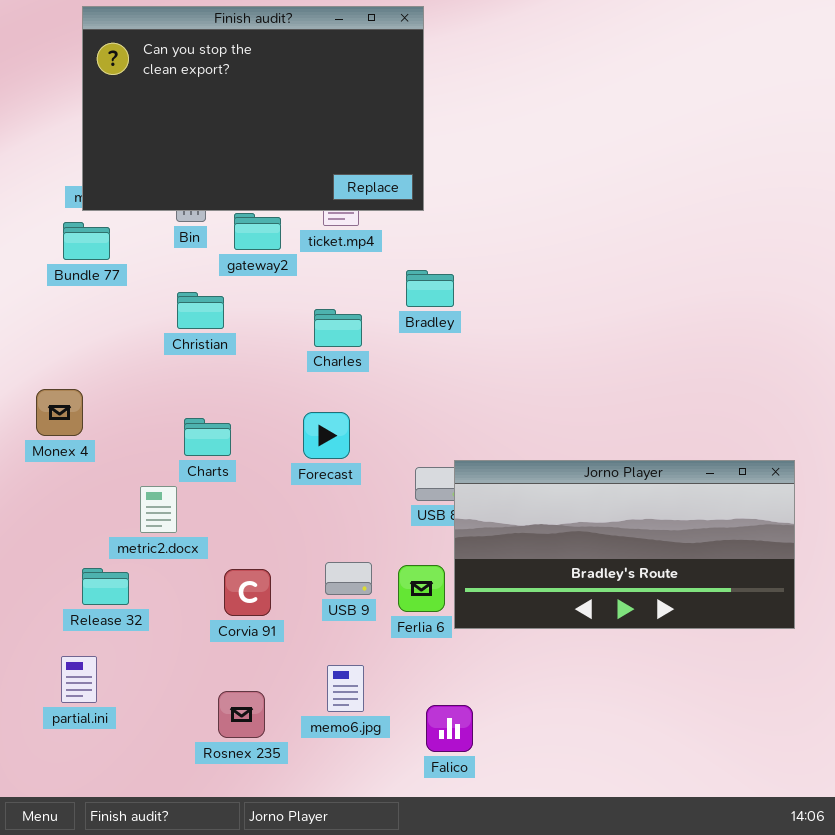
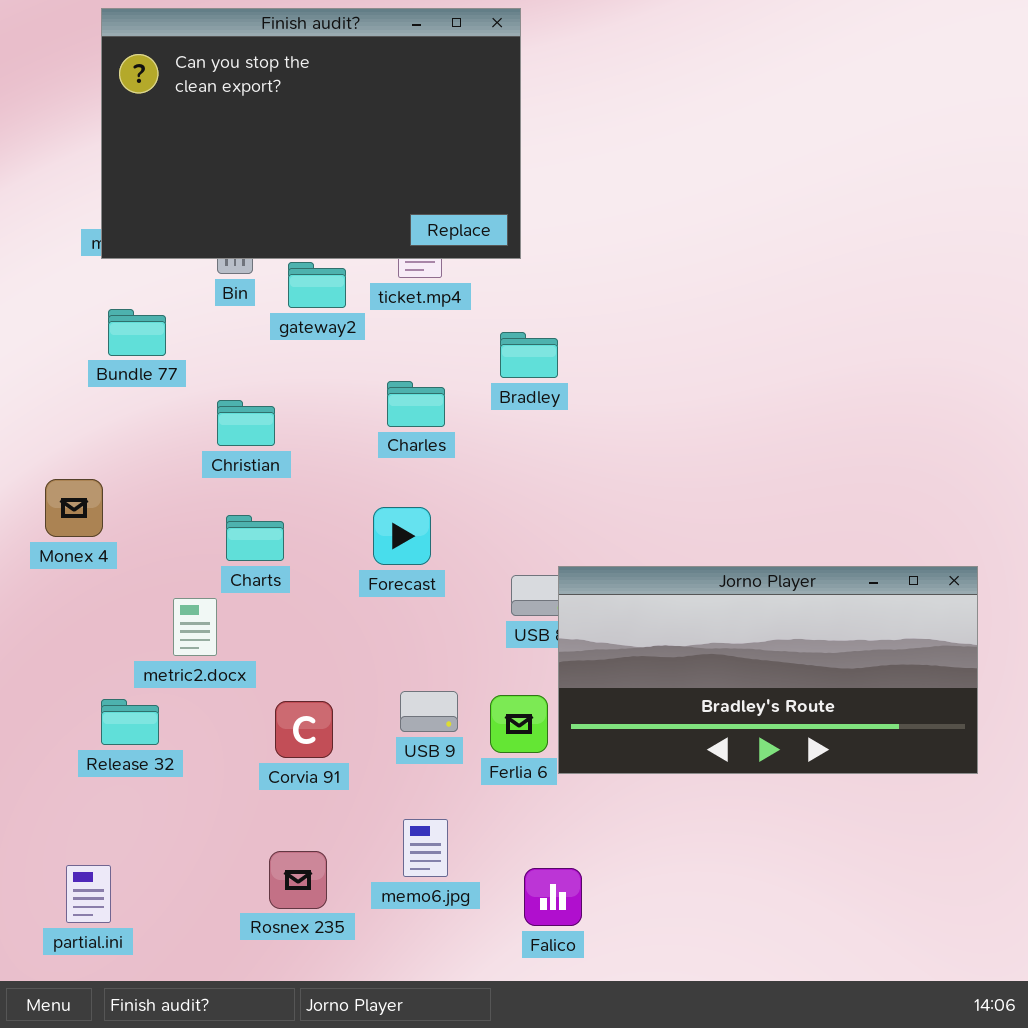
Bundle 77: [63,222,110,260] -> [108,309,166,356], moved
Christian: [177,292,224,329] -> [217,400,275,446], moved
partial.ini: [61,656,97,703] -> [66,865,111,923], moved

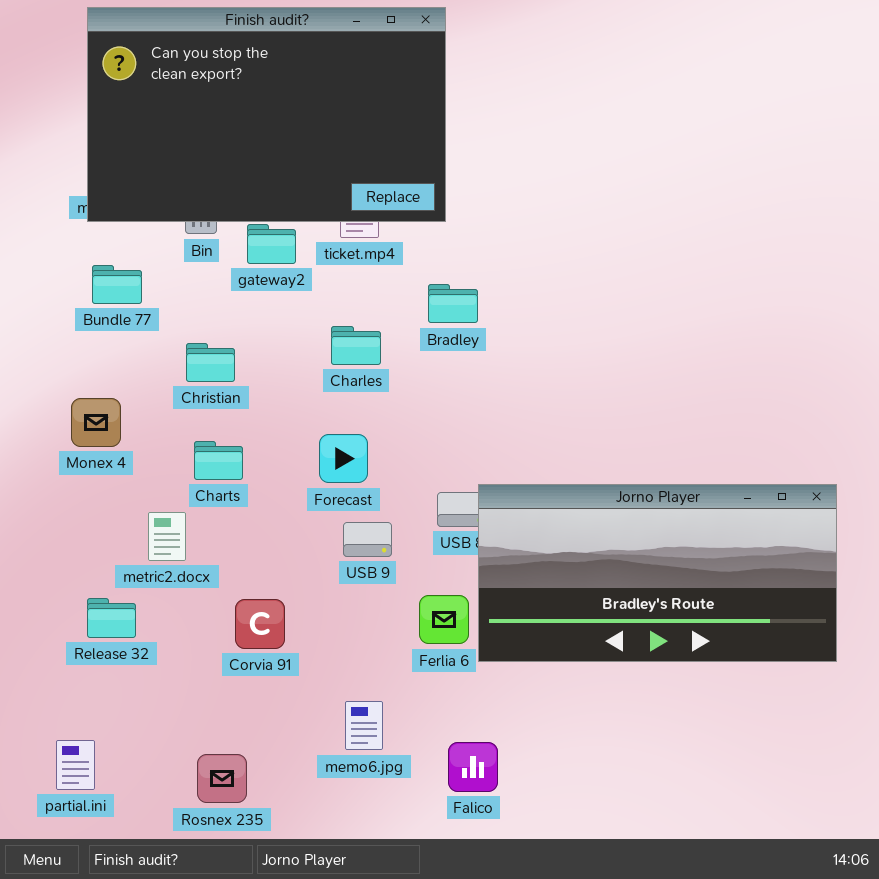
Monex 4: [45,479,103,537] -> [71,398,121,447], moved
USB 9: [400,691,458,732] -> [343,522,392,557], moved
Rosnex 235: [269,851,327,909] -> [197,754,247,803], moved

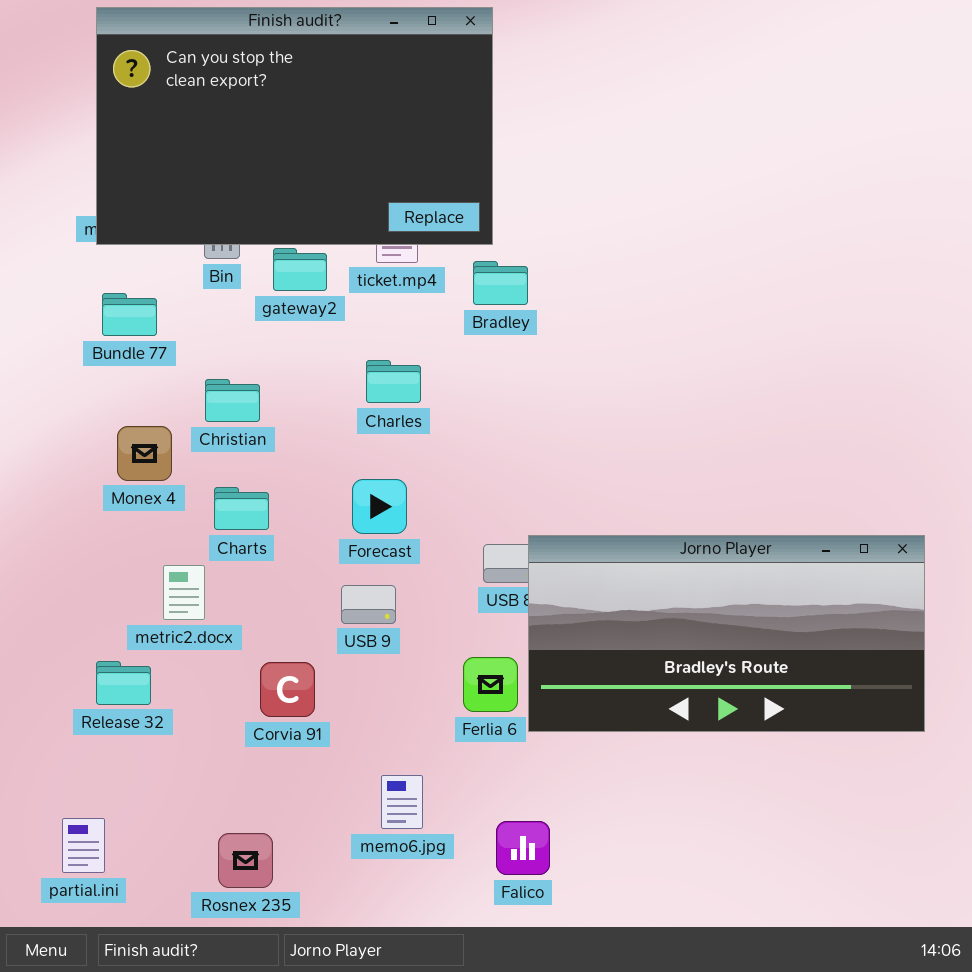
Bradley: [428,284,478,323] -> [473,261,528,305], moved
Monex 4: [71,398,121,447] -> [117,426,172,481], moved
USB 9: [343,522,392,557] -> [341,585,396,624], moved

